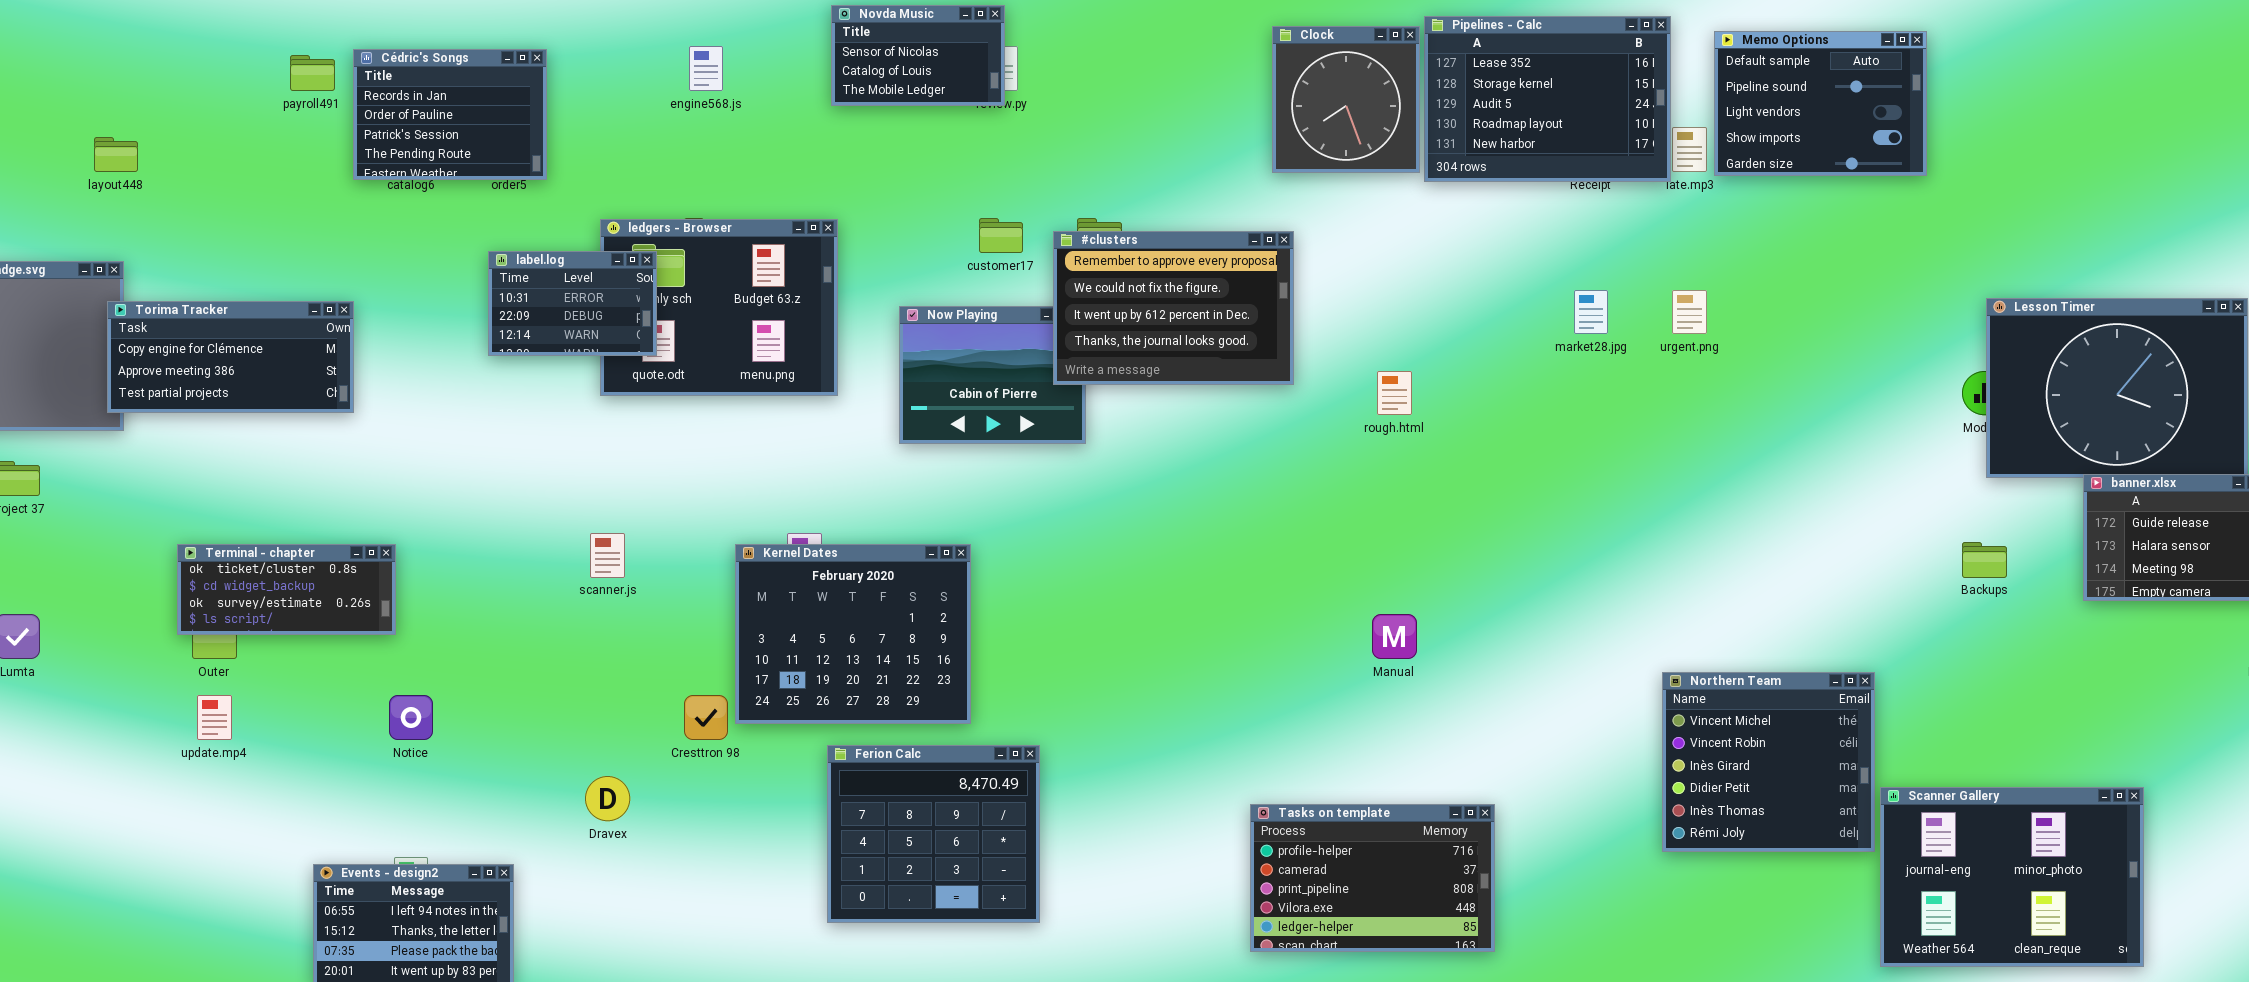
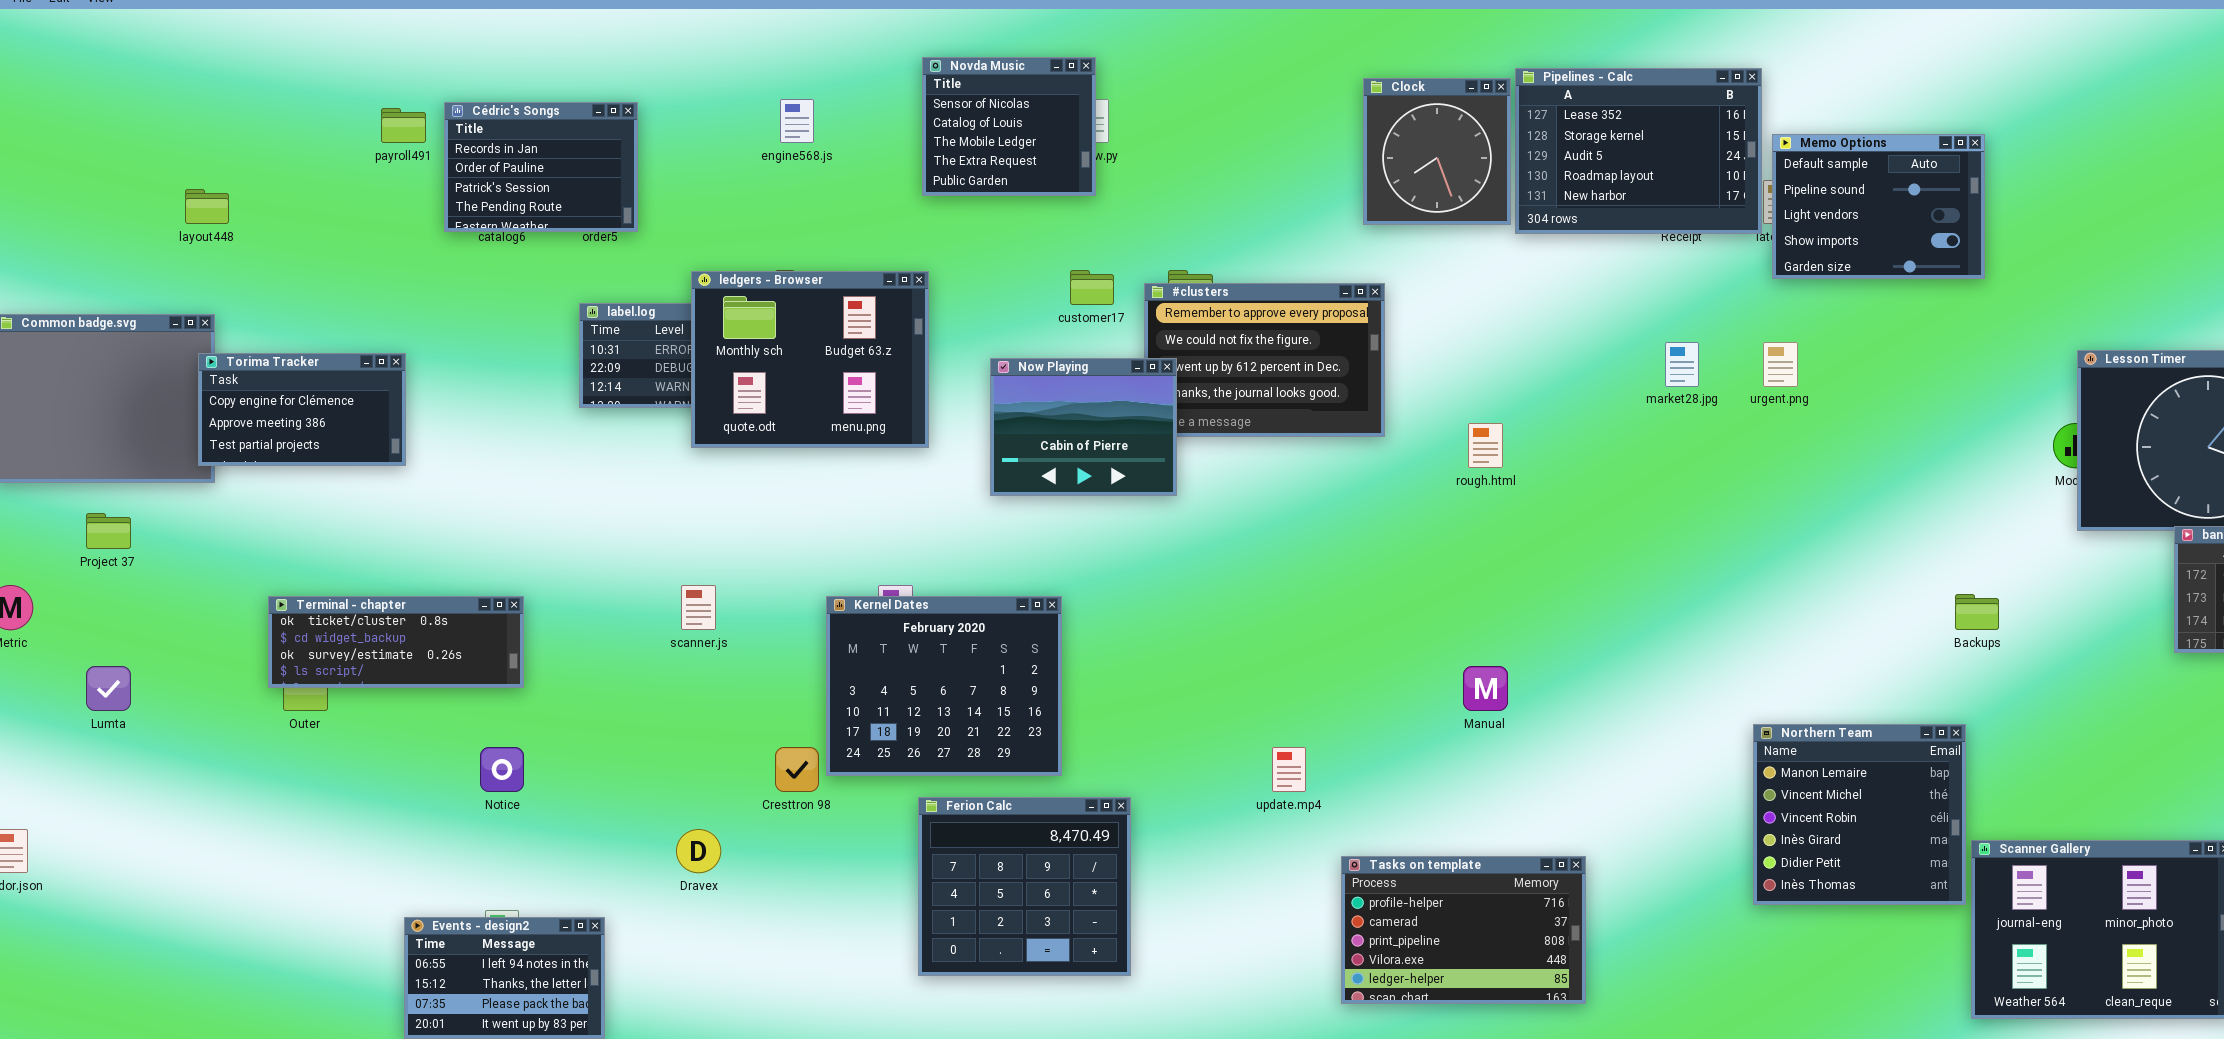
Novda Music: [831,5,1005,106] -> [922,57,1096,196], resized
Memo Options: [1714,31,1927,176] -> [1772,134,1985,279], moved
ledgers - Browser: [600,219,838,396] -> [691,271,929,448], raised
Torima Tracker: [107,301,354,413] -> [198,353,406,466], resized
Now Playing: [899,306,1086,444] -> [990,358,1177,496], raised
Backups: [1962,542,2007,578] -> [1955,594,1999,630], moved
Terminal - chapter: [177,544,396,635] -> [268,596,524,688], resized
Northern Team: [1662,672,1875,852] -> [1753,724,1966,905], scrolled up 1 row
update.mp4: [197,695,232,740] -> [1272,747,1306,792], moved

